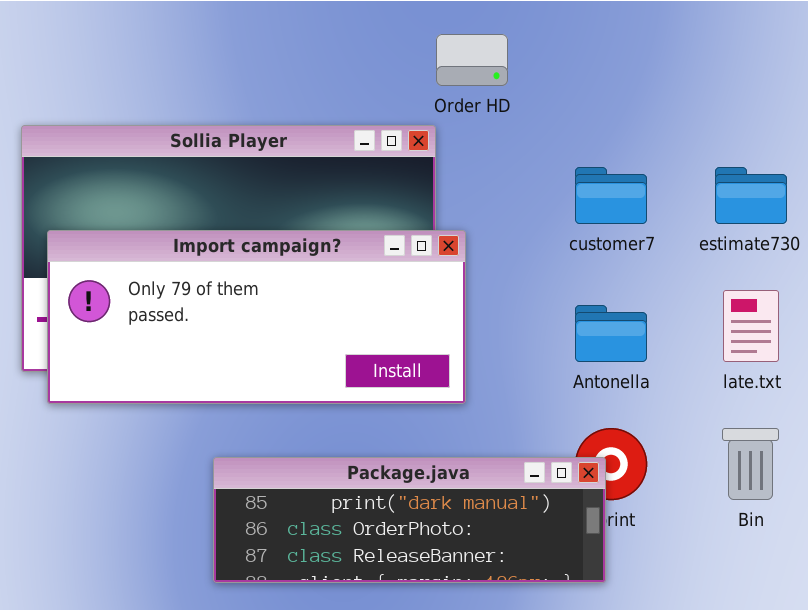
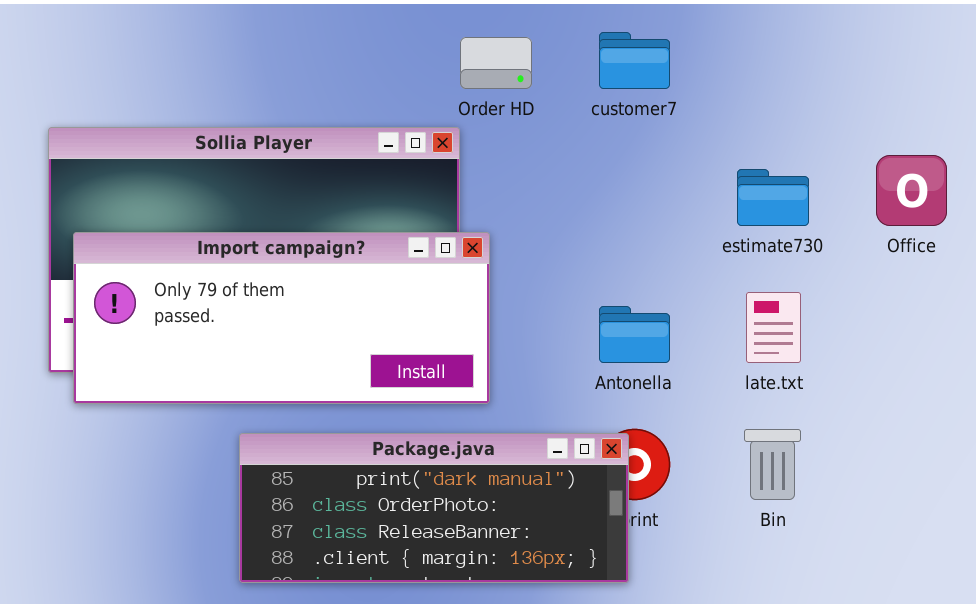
customer7: [575,167,647,224] -> [599,32,670,89], moved
Package.java: [213,457,606,583] -> [239,433,629,583], resized

